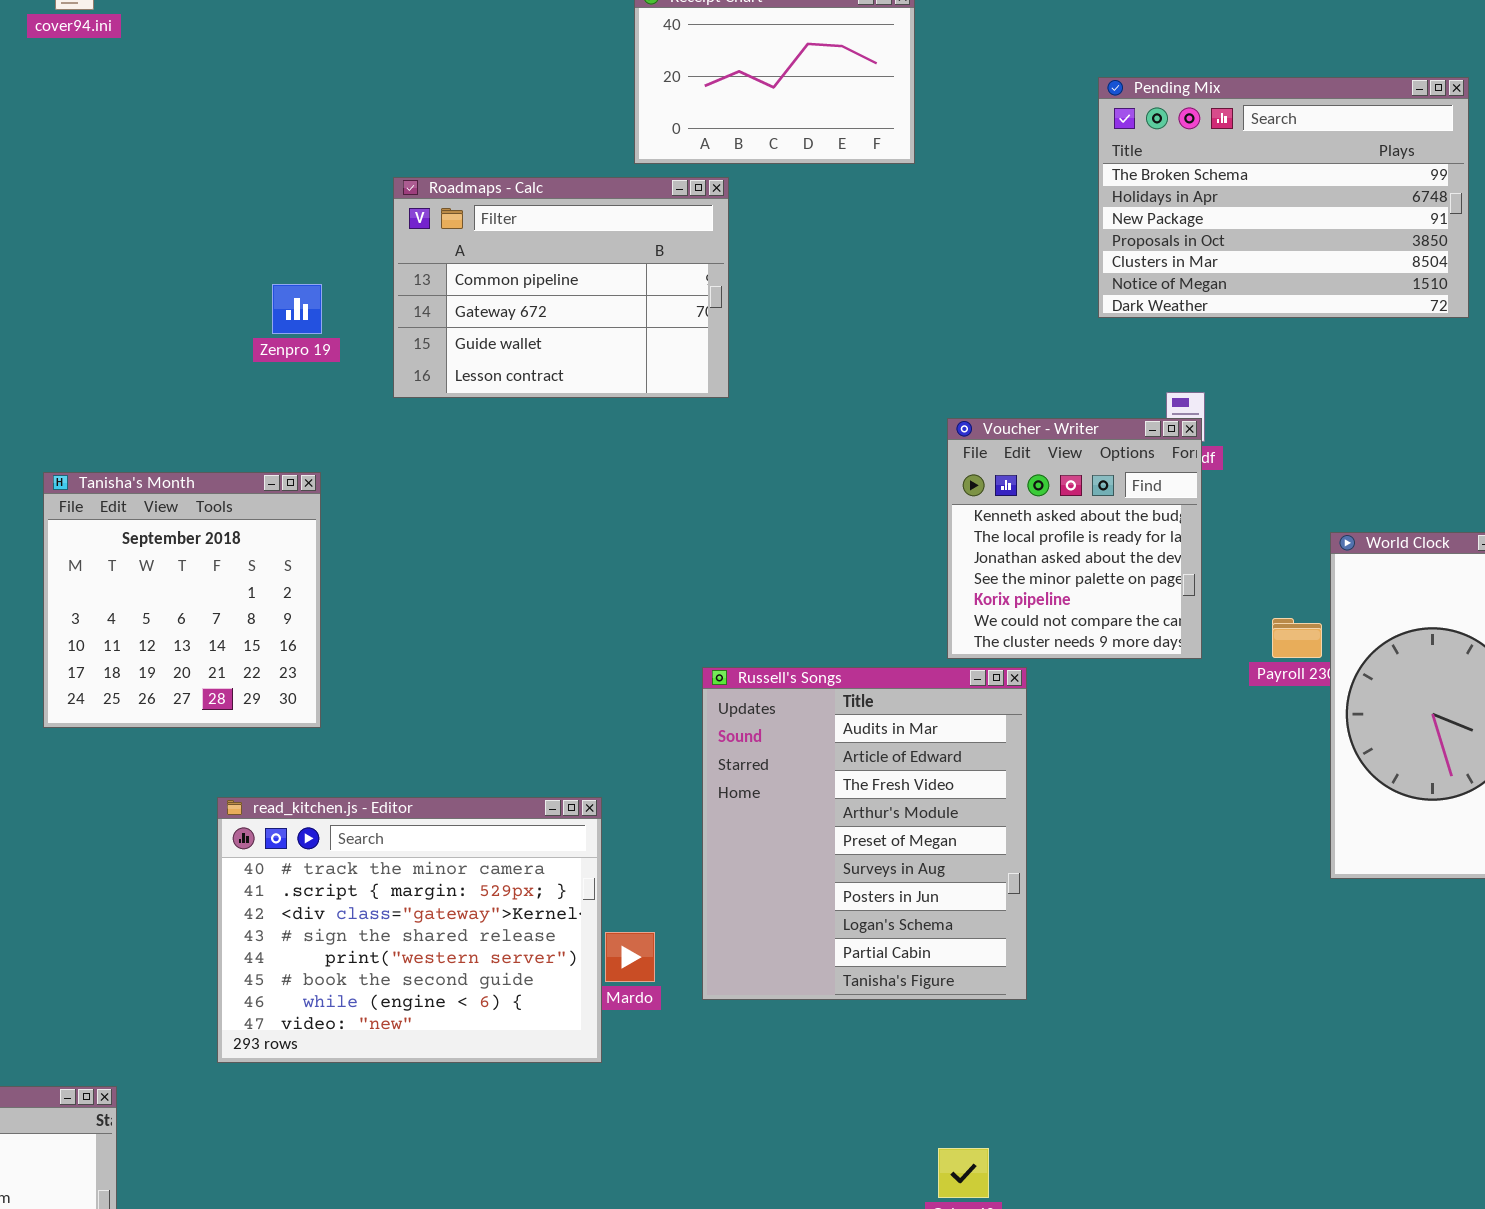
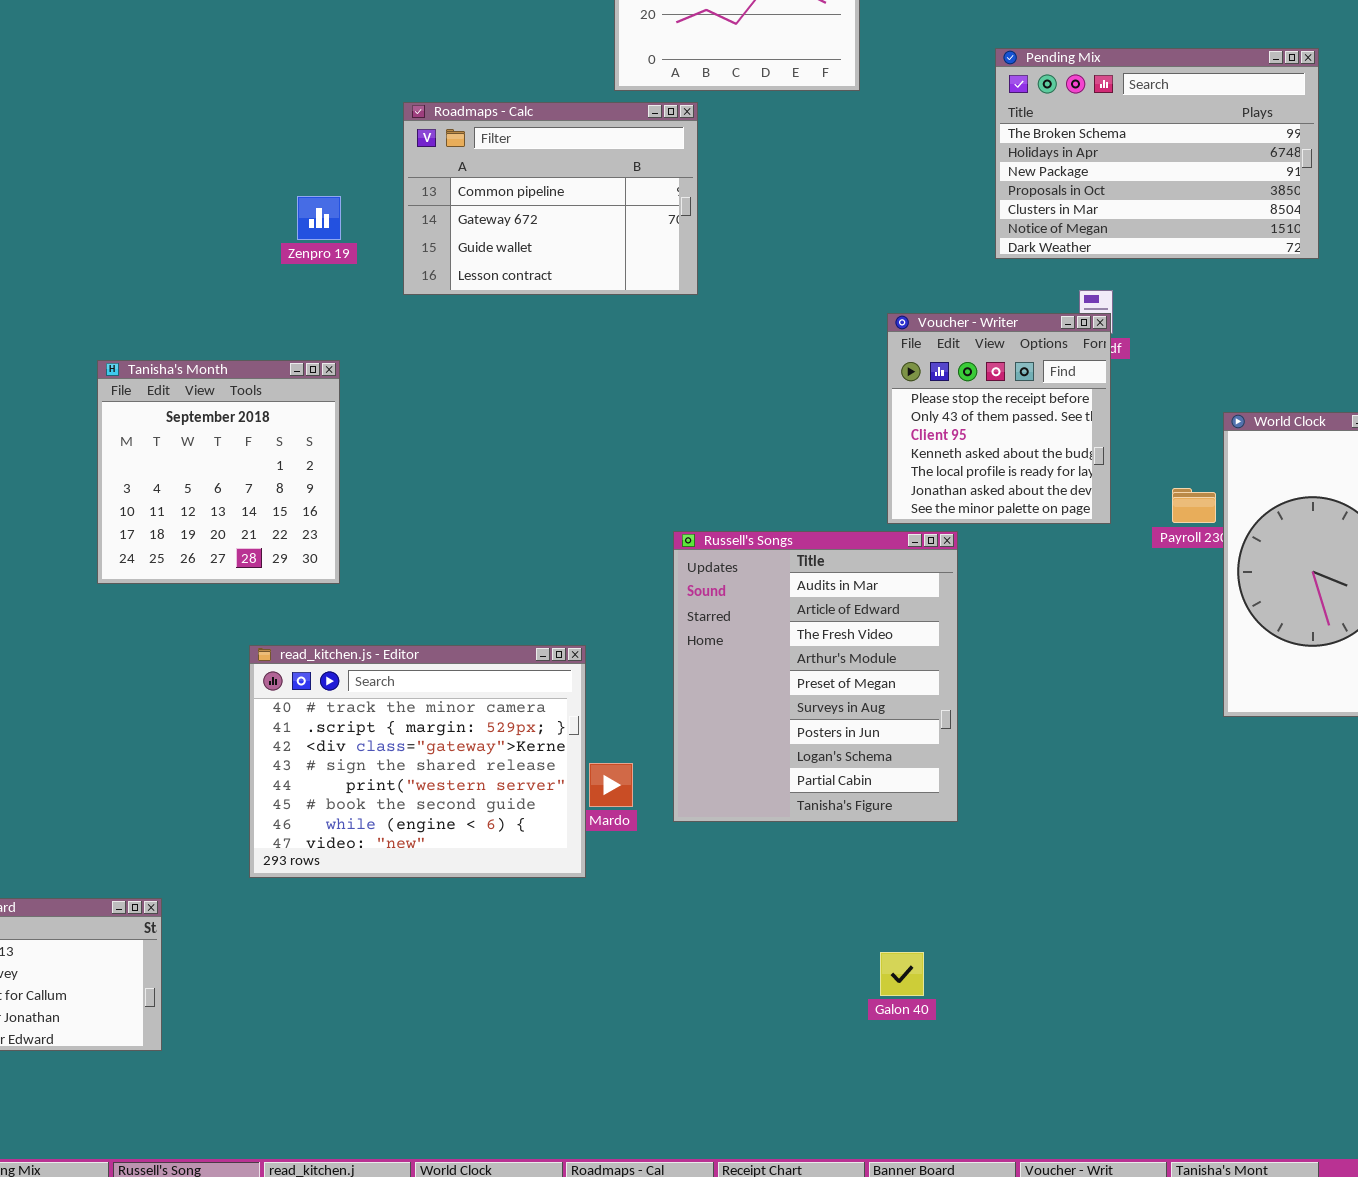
Pending Mix: [1098,77,1469,318] -> [995,48,1319,259], moved
Voucher - Writer: [947,418,1202,659] -> [887,313,1111,524], scrolled up 3 rows

